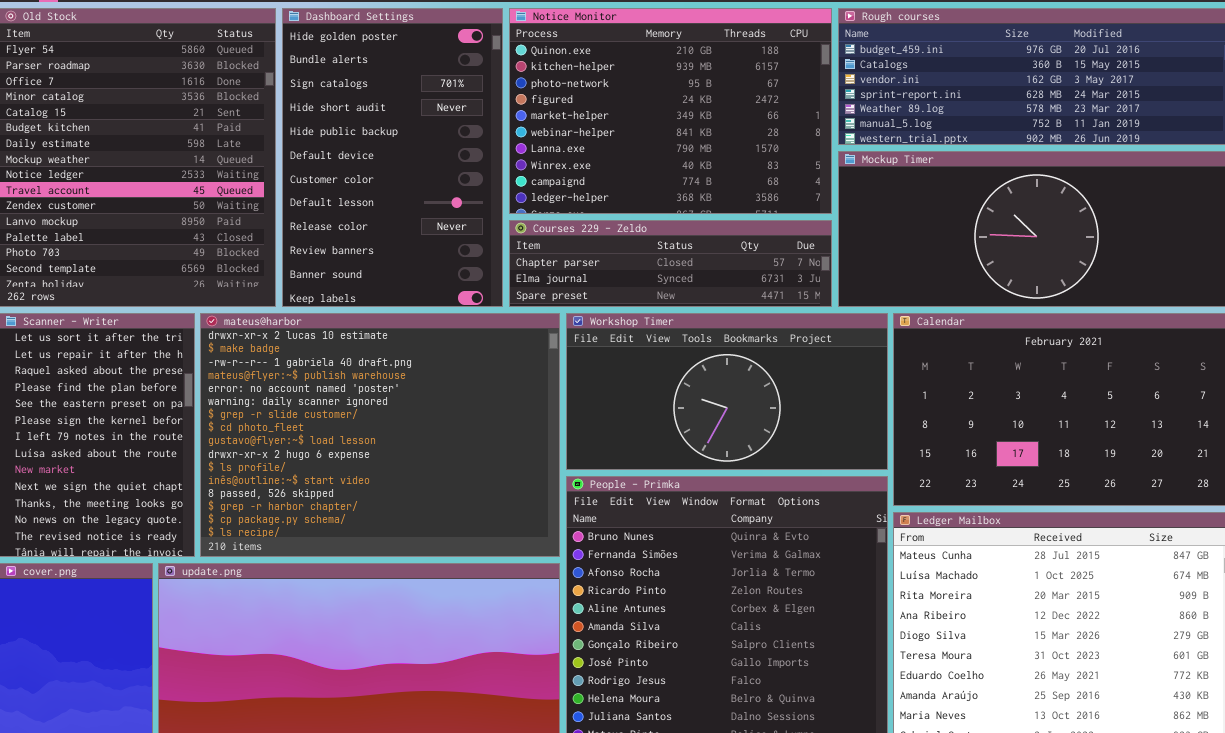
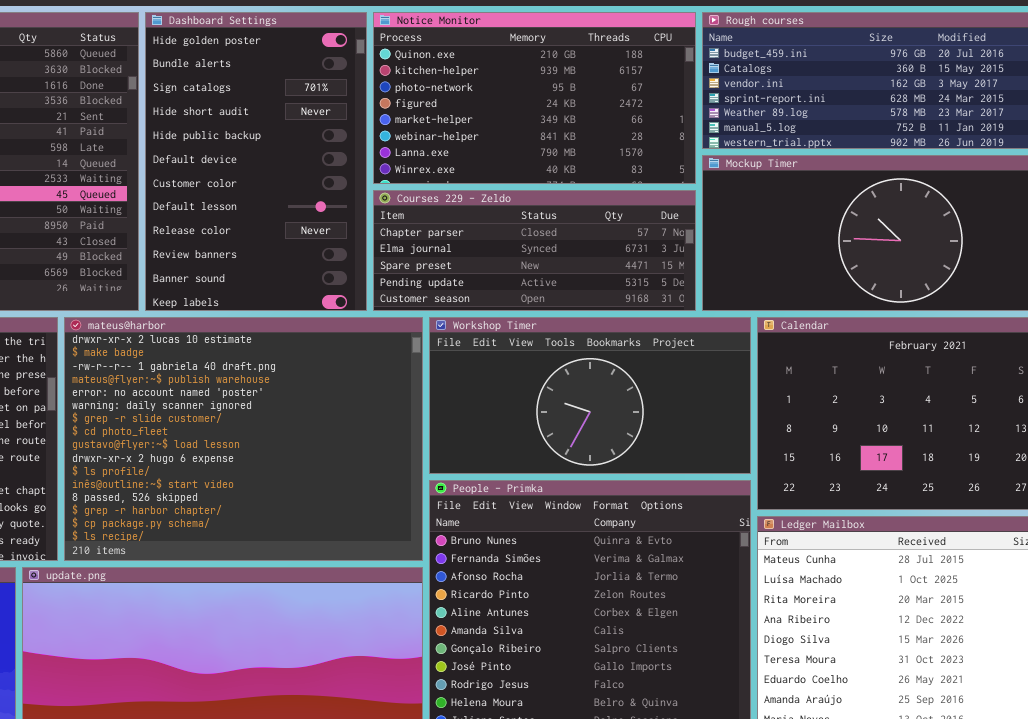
Notice Monitor: [509,8,832,214] -> [373,12,696,184], resized
Courses 229 - Zeldo: [509,220,832,307] -> [373,190,696,311], resized

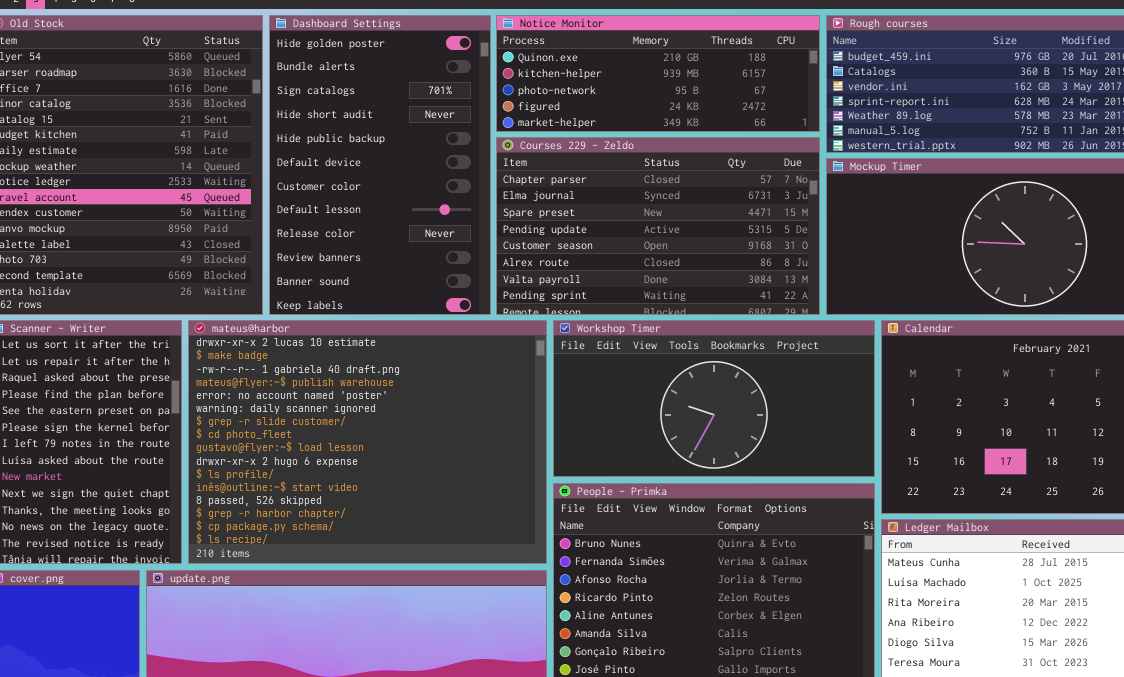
Notice Monitor: [373,12,696,184] -> [496,15,820,132], resized
Courses 229 - Zeldo: [373,190,696,311] -> [496,137,820,315], resized

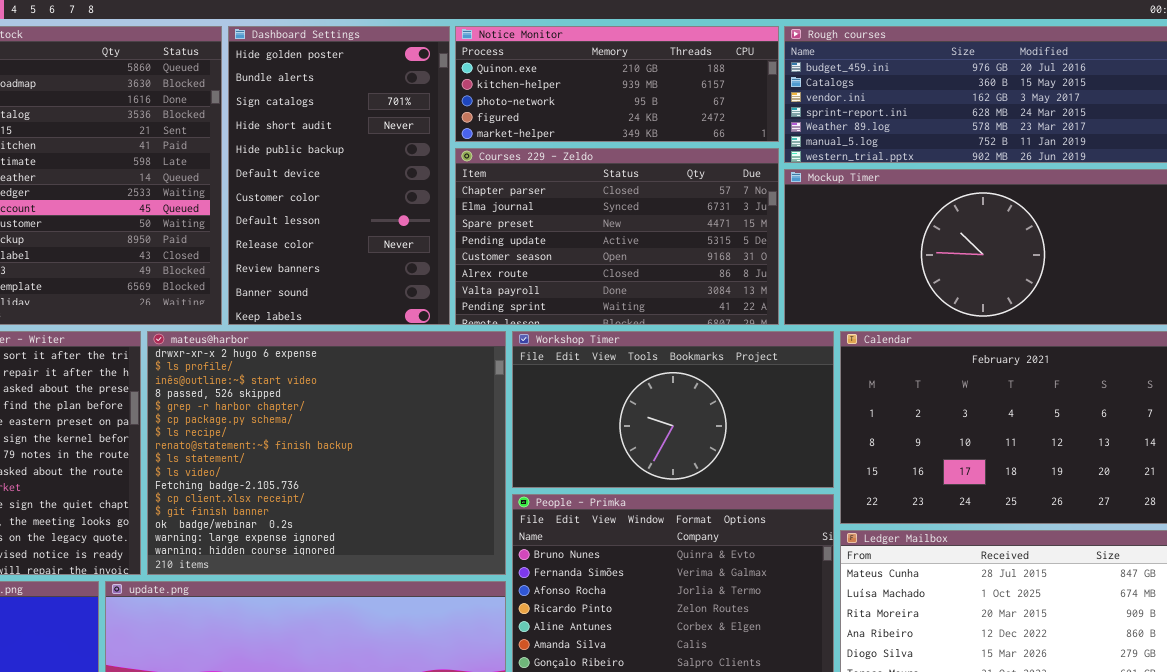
mateus@harbor: [188,320,547,564] -> [147,331,506,575], scrolled down 9 rows

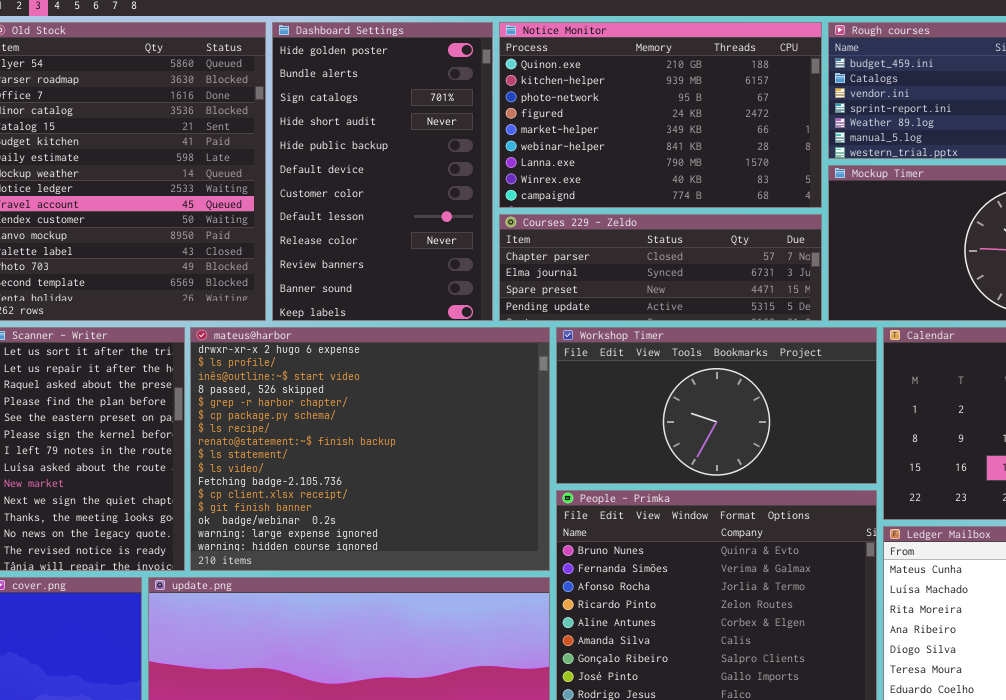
Notice Monitor: [455,26,779,142] -> [499,22,822,208], resized
Courses 229 - Zeldo: [455,148,779,325] -> [499,214,822,321], resized

